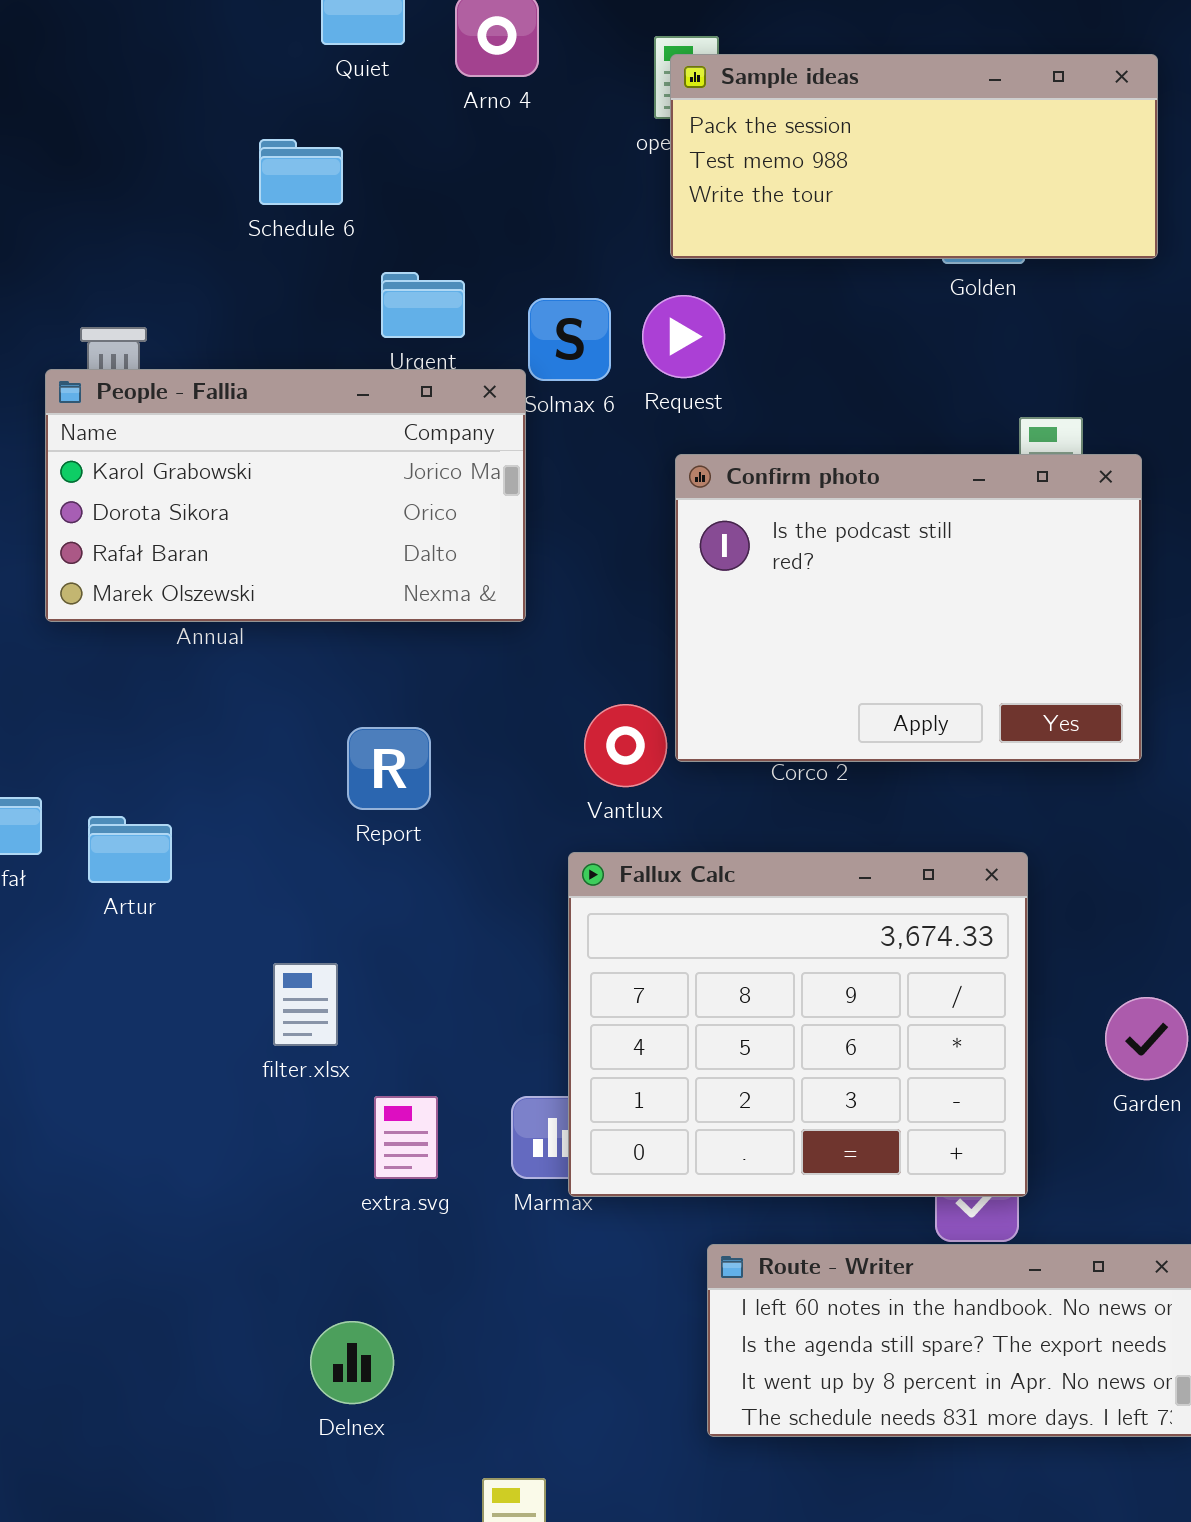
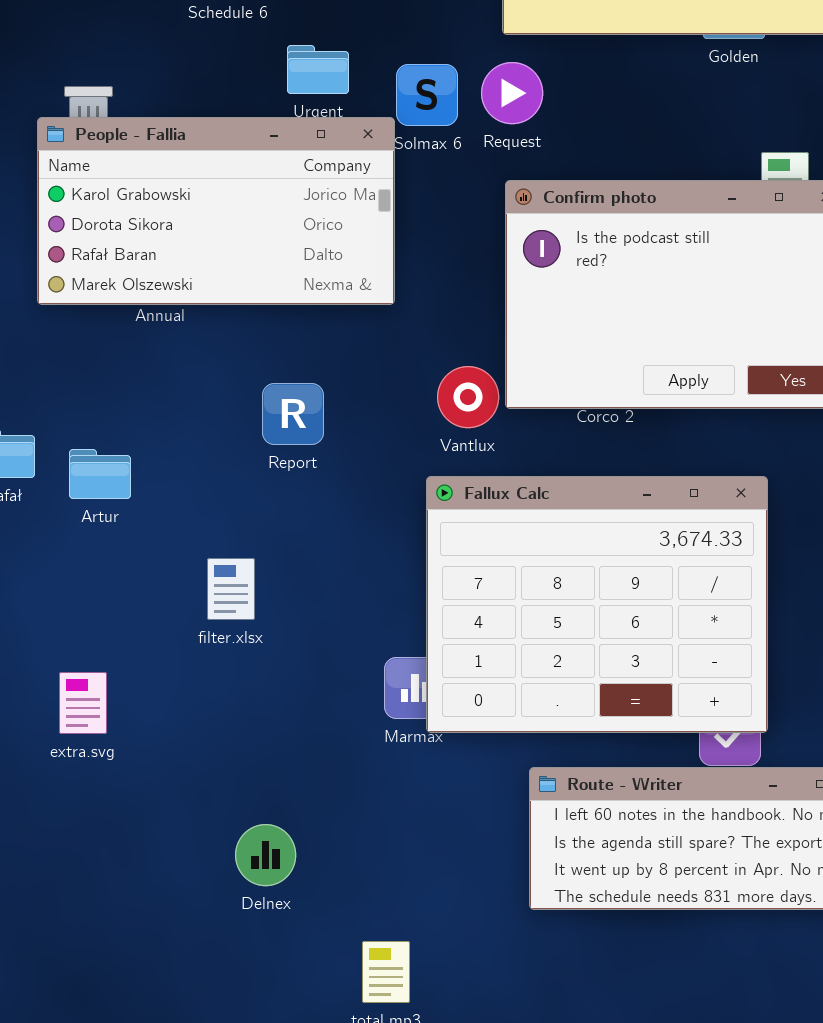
extra.svg: [374,1096,438,1179] -> [59,672,107,734], moved

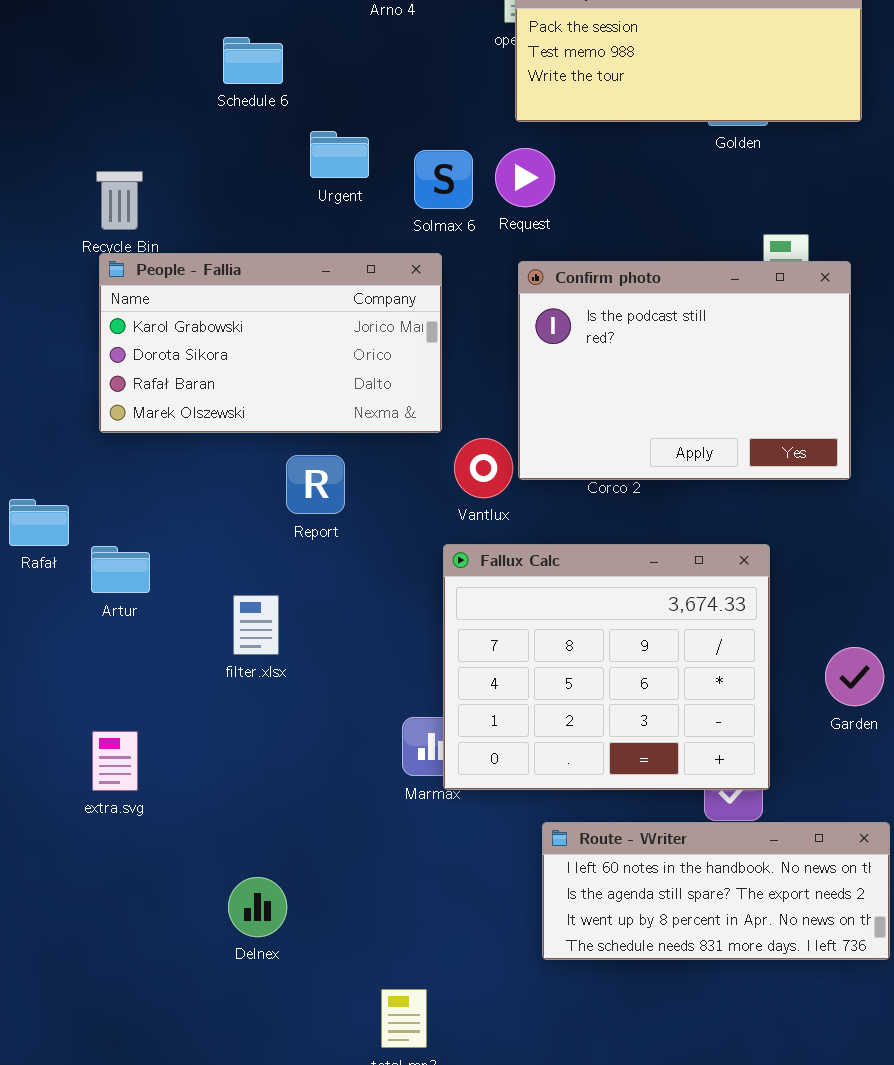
People - Fallia: [37,117,395,305] -> [99,253,442,433], moved
Artur: [69,449,131,499] -> [91,546,150,593], moved
filter.xlsx: [207,558,255,620] -> [233,595,279,655], moved
Delnex: [235,824,296,886] -> [228,877,287,937], moved

